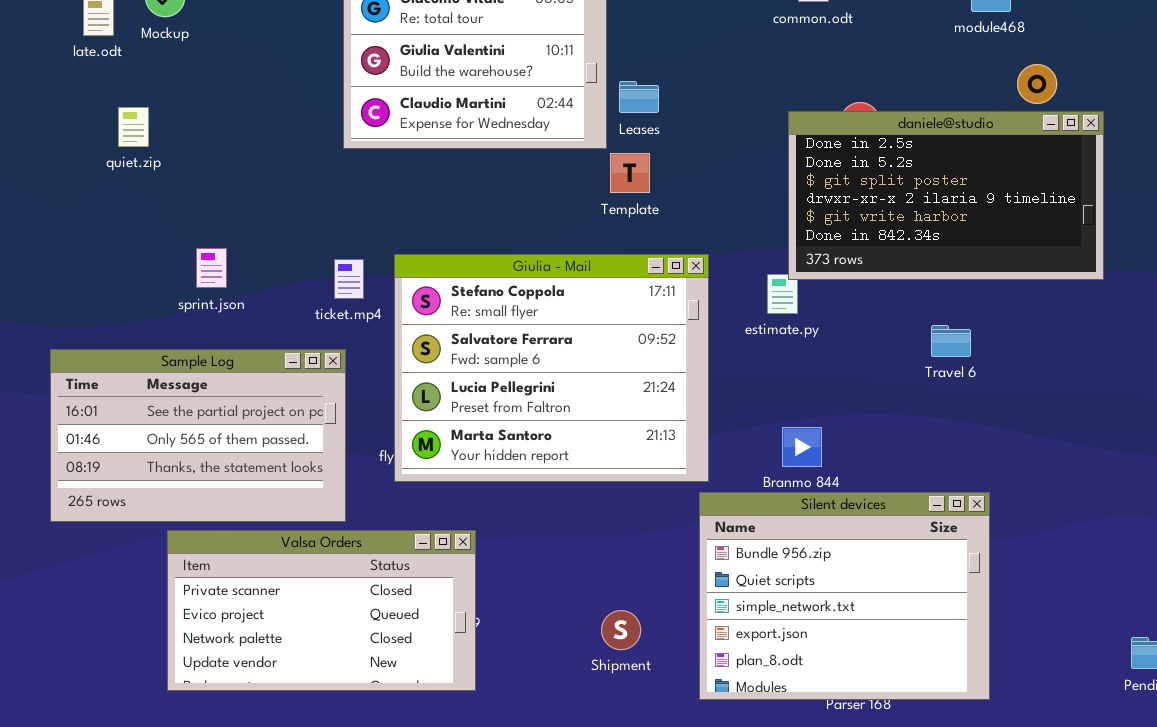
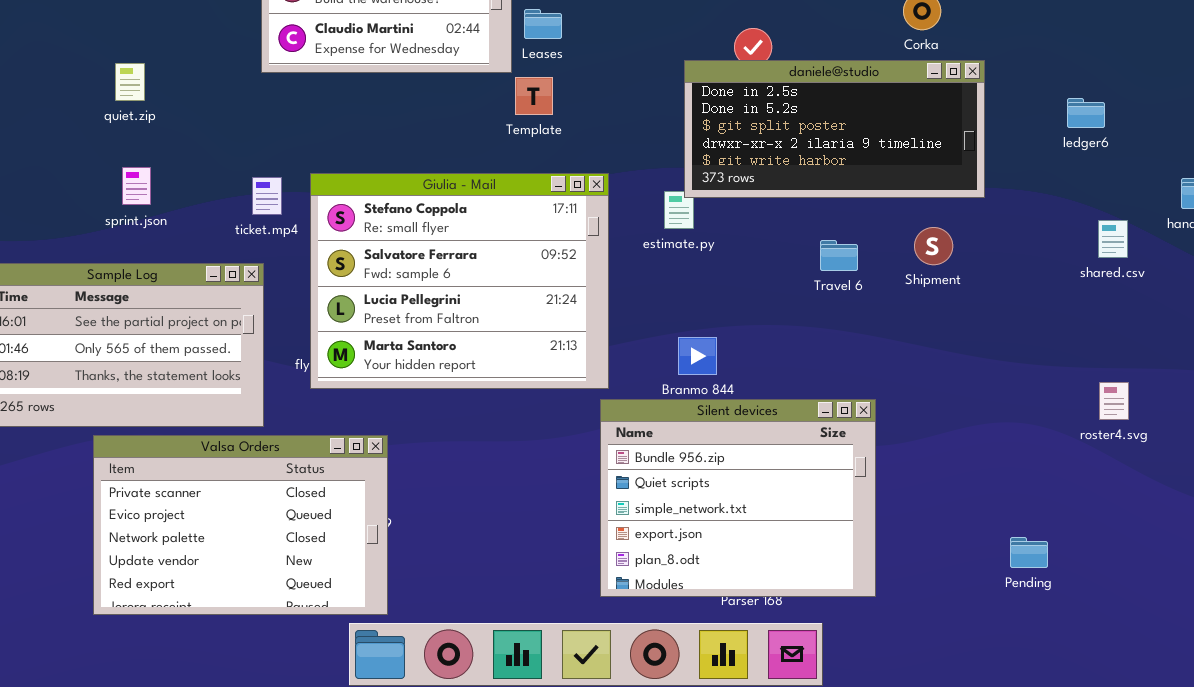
quiet.zip: [118,107,149,147] -> [115,63,145,101], moved
daniele@studio: [788,111,1104,280] -> [684,60,985,198], resized
Valsa Orders: [167,530,476,691] -> [93,435,388,615], resized
Shipment: [601,610,641,650] -> [914,227,953,265], moved

